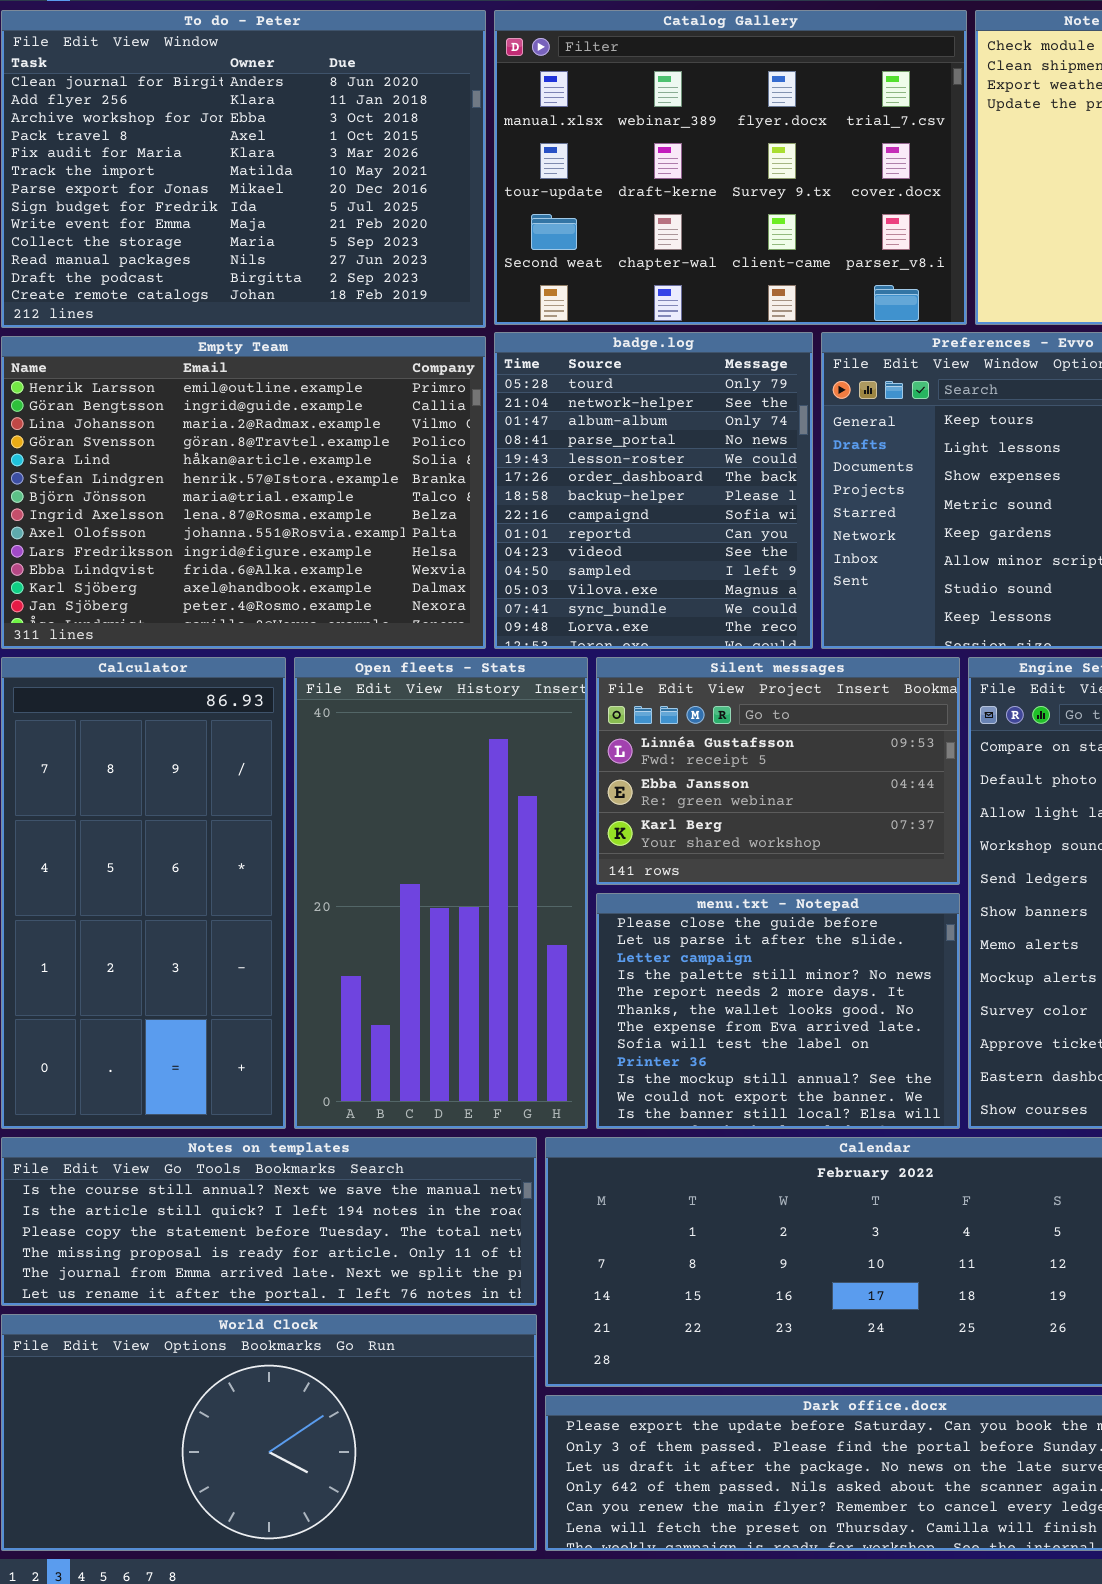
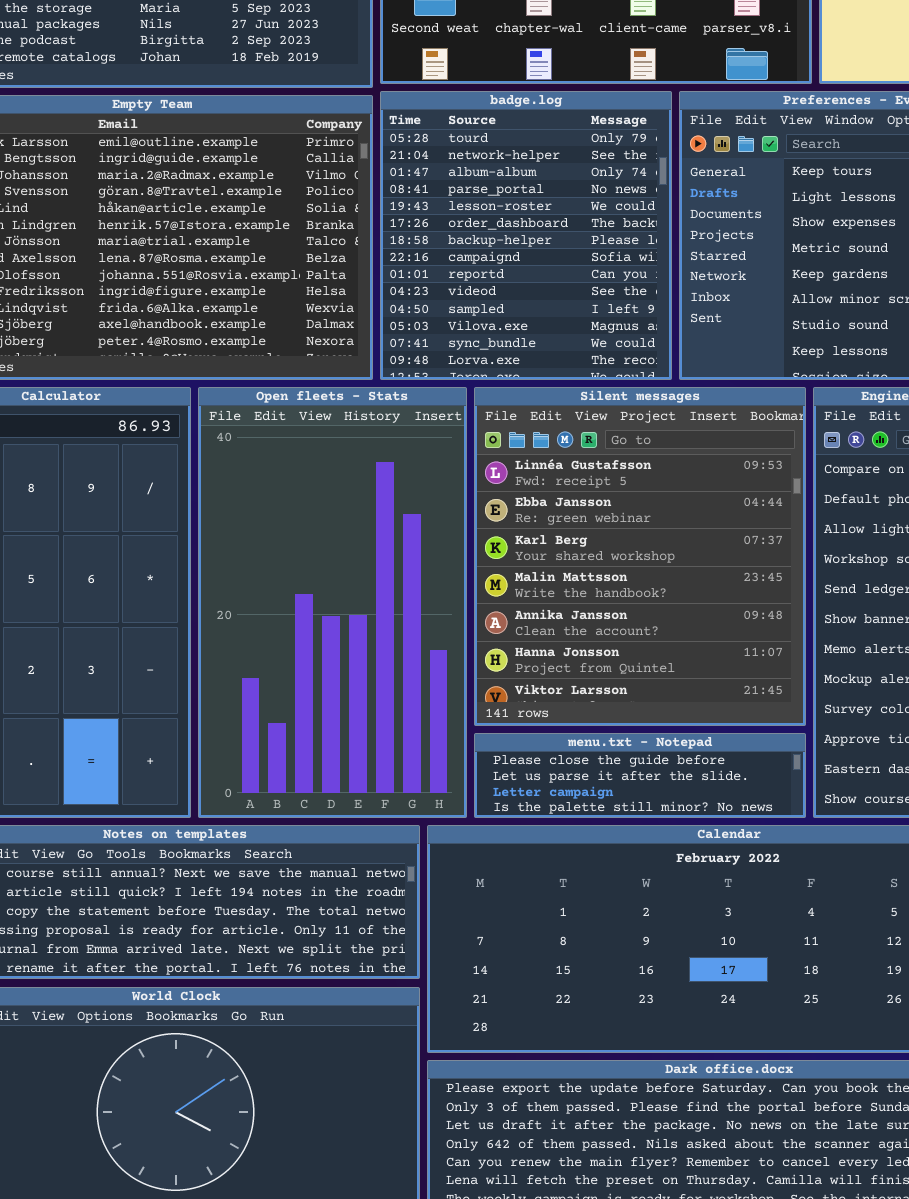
Silent messages: [596,657,960,885] -> [474,387,806,726], resized
menu.txt - Notepad: [596,893,960,1129] -> [474,733,806,818], resized

